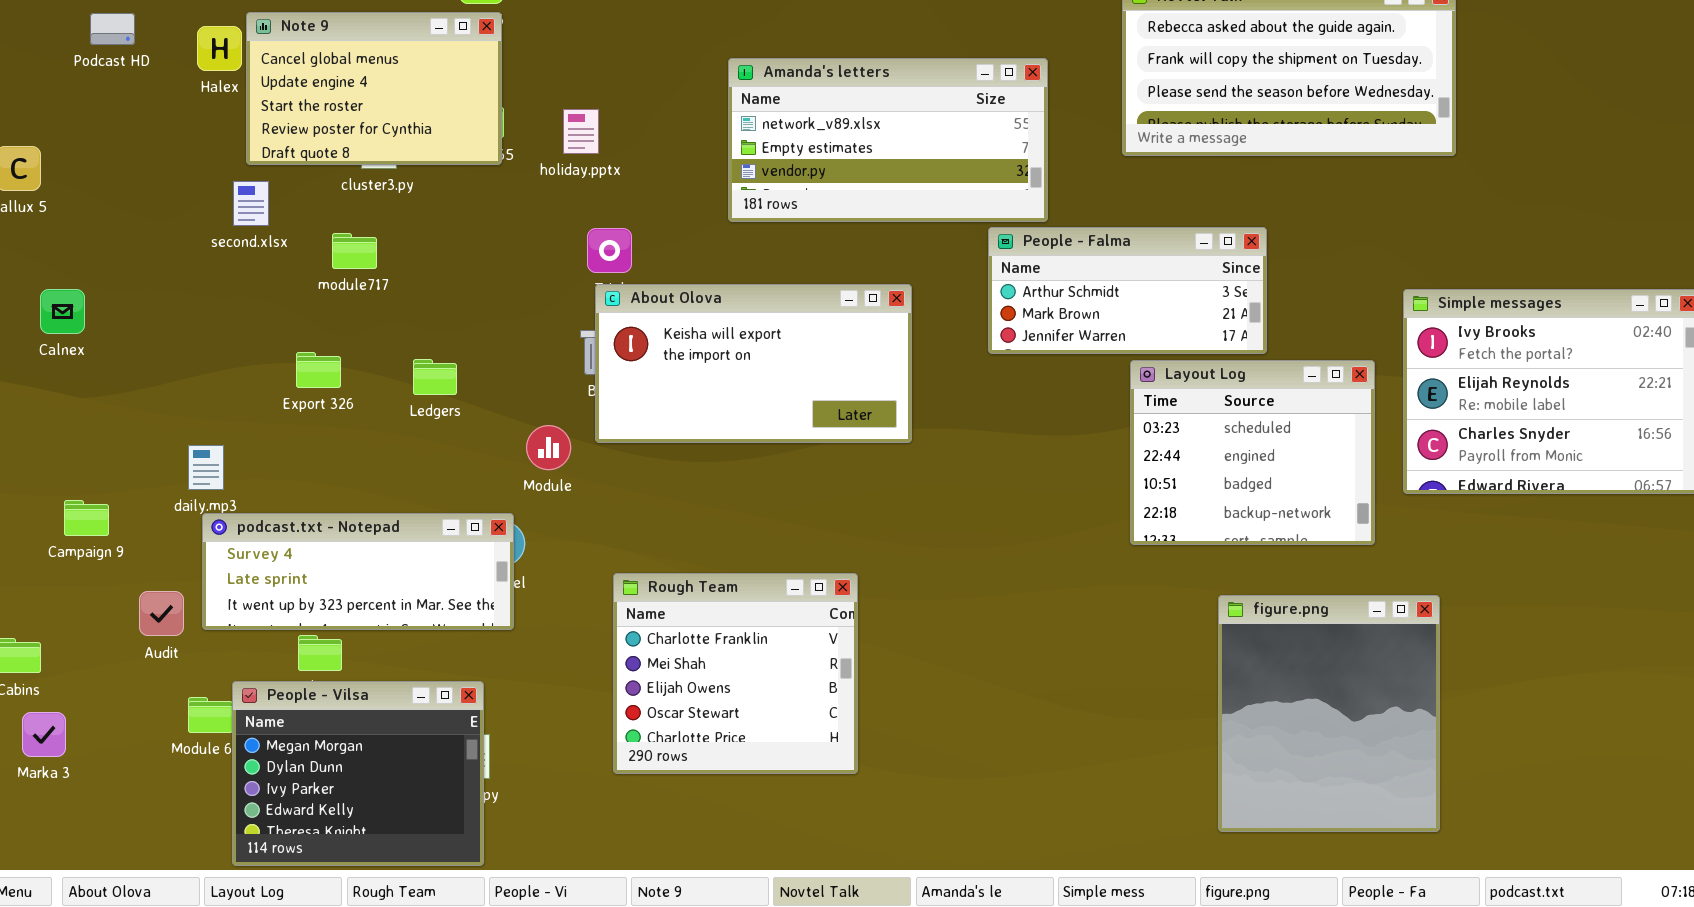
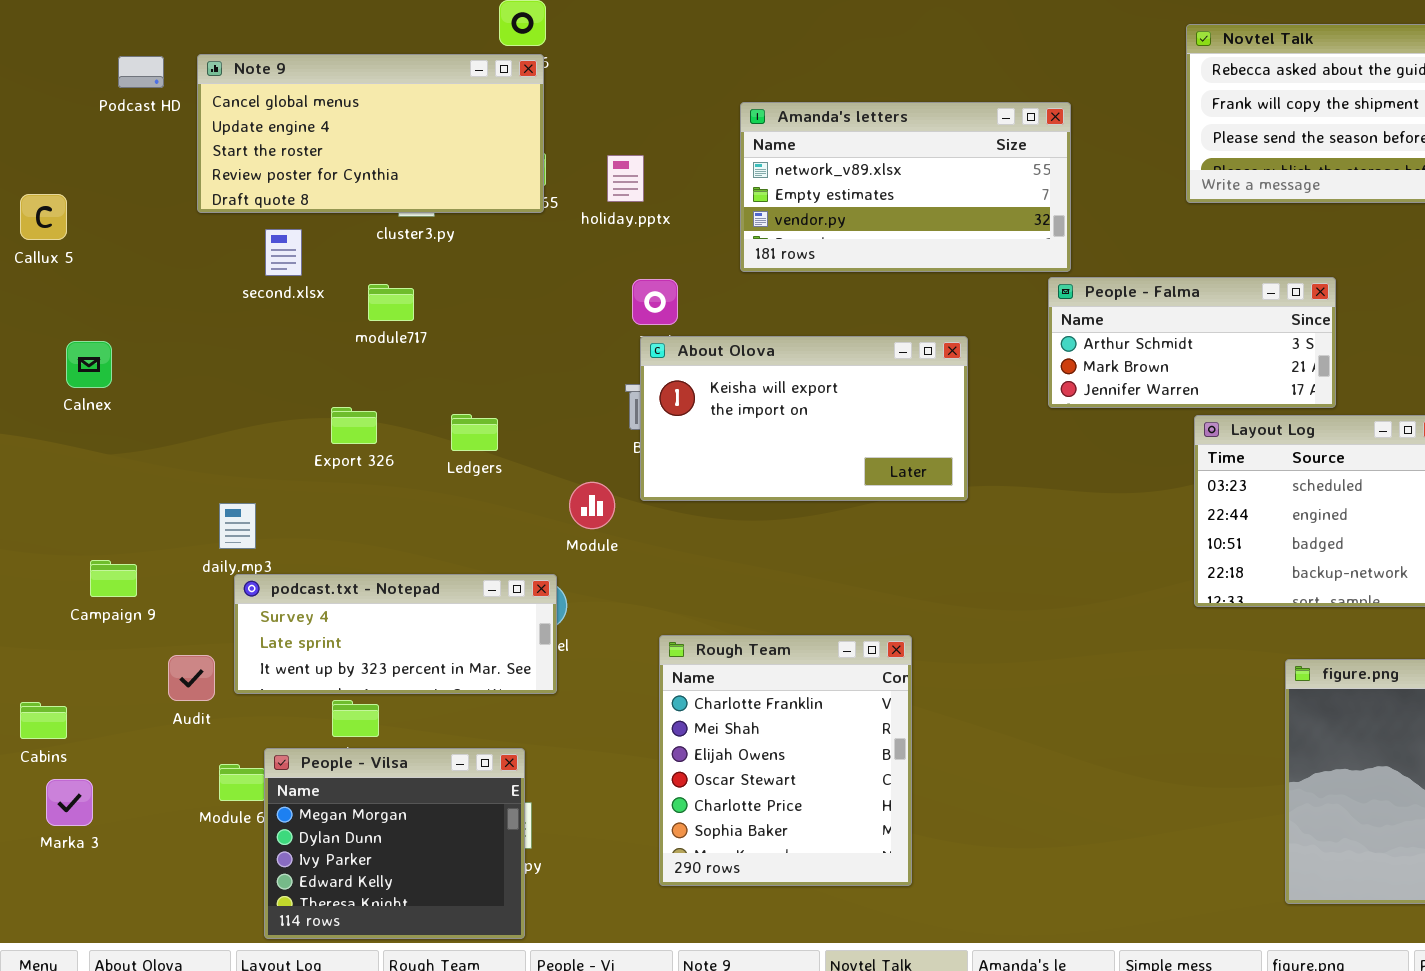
Note 9: [246,12,502,165] -> [197,54,544,213], resized
Amanda's letters: [728,58,1048,222] -> [740,102,1071,272], moved
Rough Team: [613,573,858,774] -> [659,635,912,886], resized

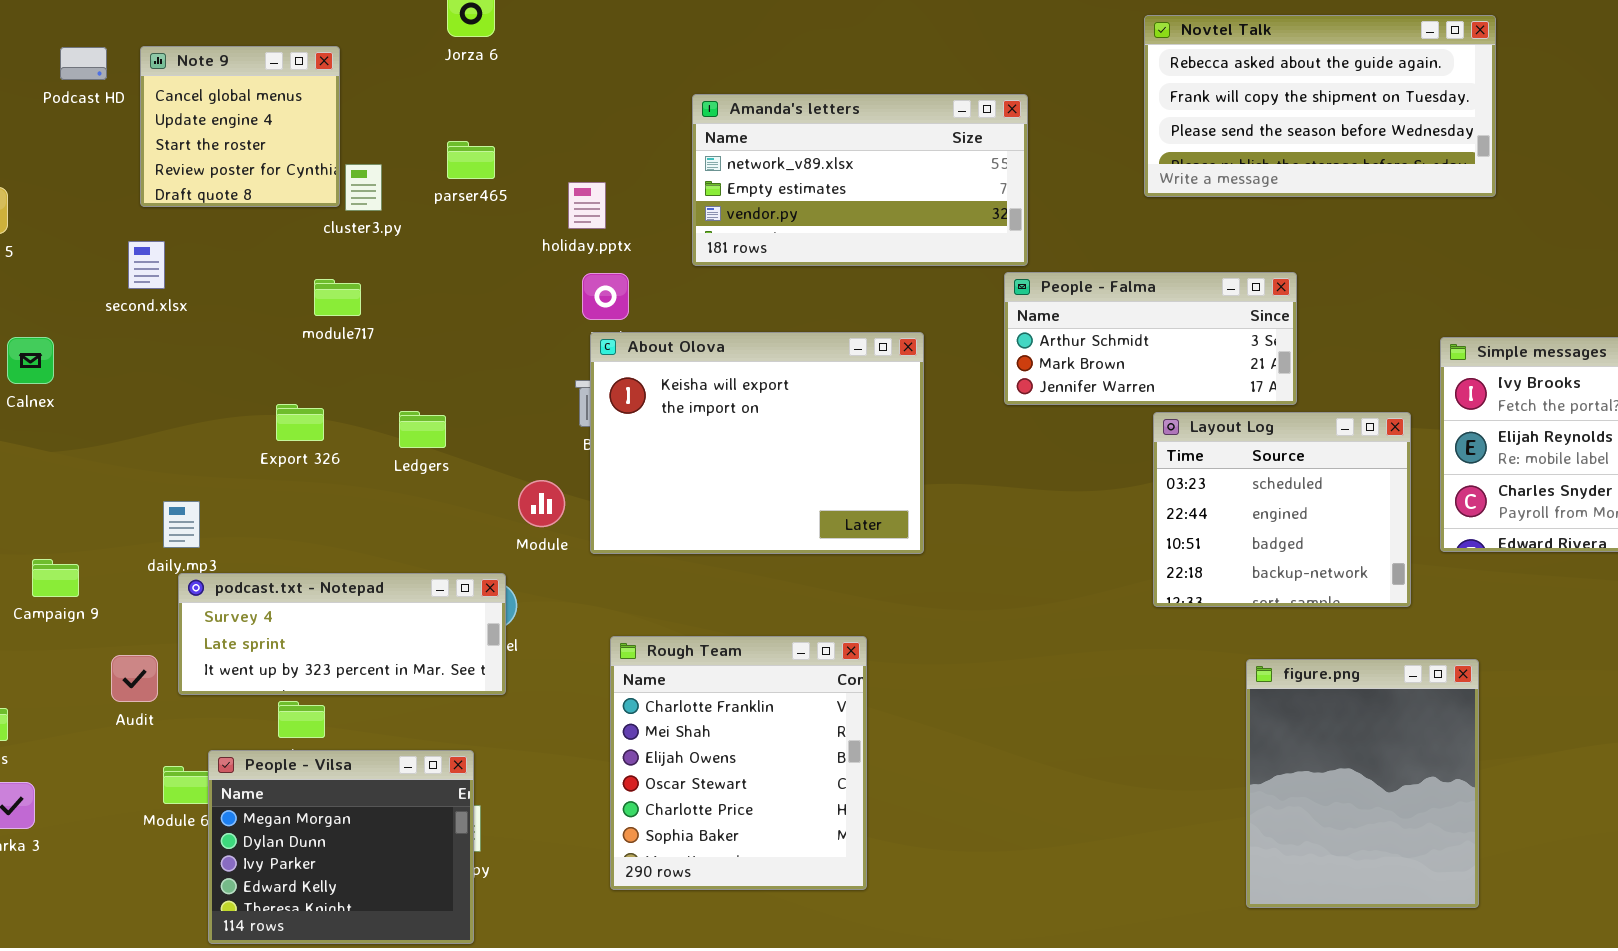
Note 9: [197,54,544,213] -> [140,46,340,207], resized
holiday.pptx: [607,155,644,202] -> [568,182,606,229], moved
second.xlsx: [265,229,302,276] -> [128,241,165,289], moved
About Olova: [640,336,968,501] -> [590,332,924,554], resized

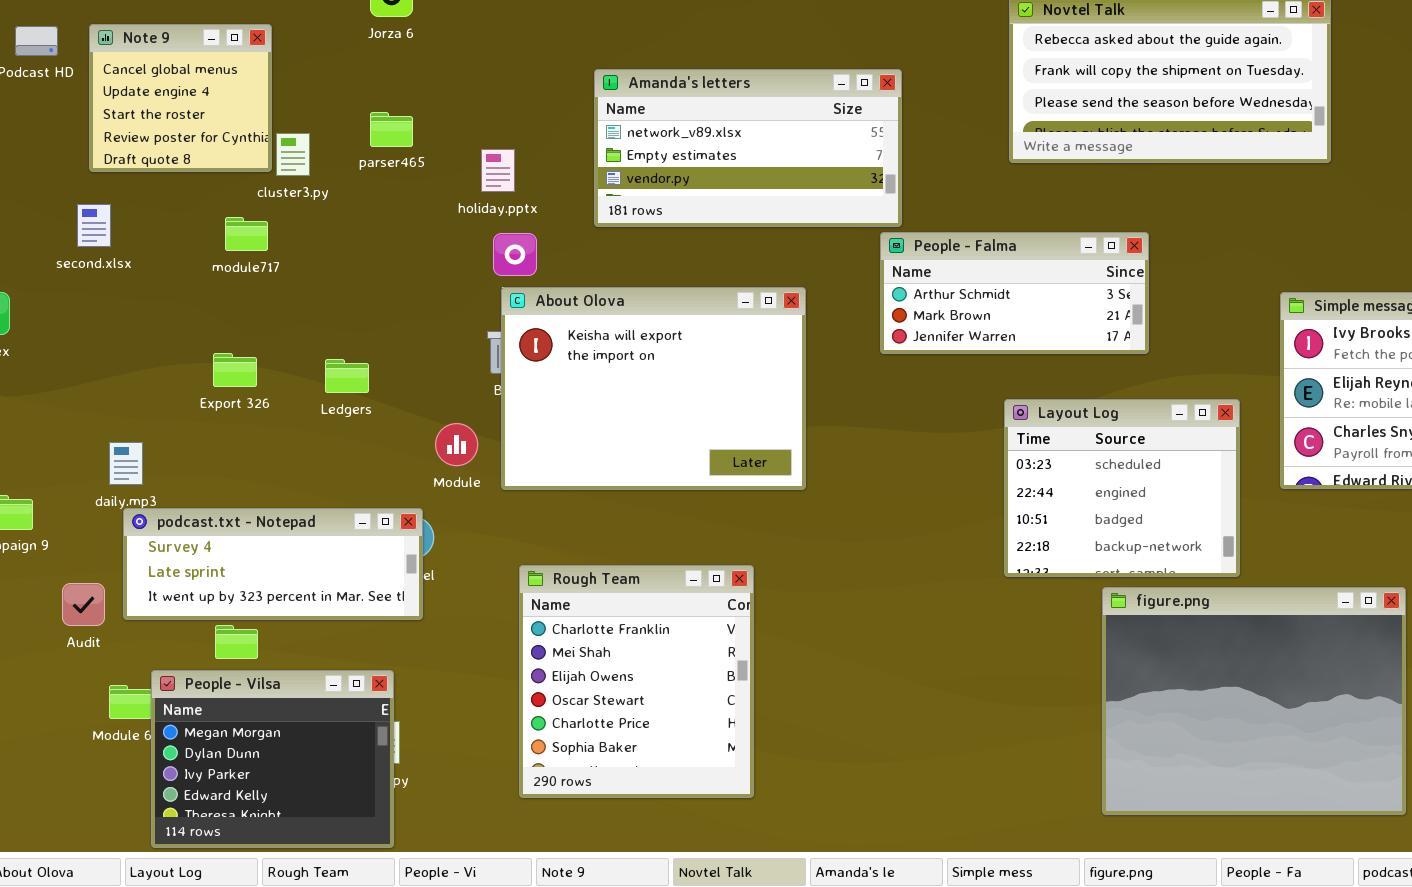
module717: [314,279,361,316] -> [225,217,268,251], moved
Layout Log: [1153,412,1411,607] -> [1004,399,1240,577], moved
figure.png: [1246,659,1479,908] -> [1102,587,1406,815], resized

